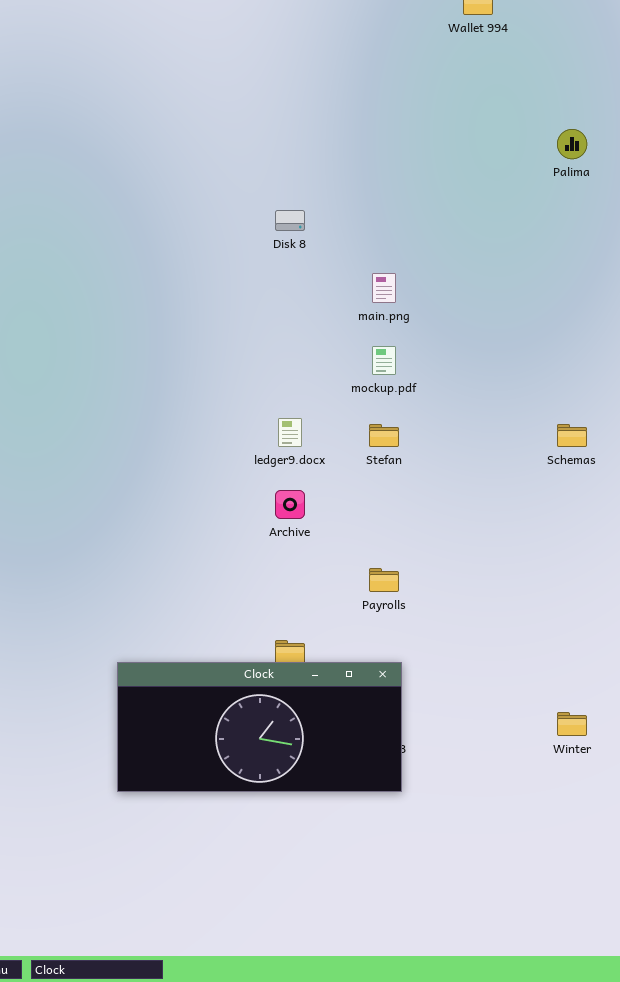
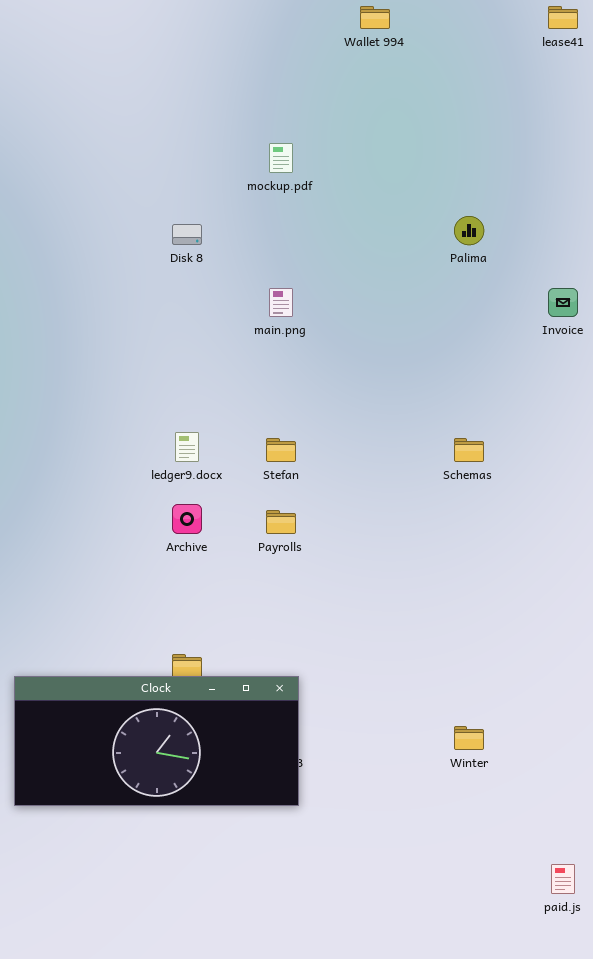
Palima: [557,129,587,159] -> [454,216,484,245], moved
mockup.pdf: [372,346,396,375] -> [269,143,293,173], moved
Payrolls: [369,568,399,592] -> [266,510,296,534], moved

